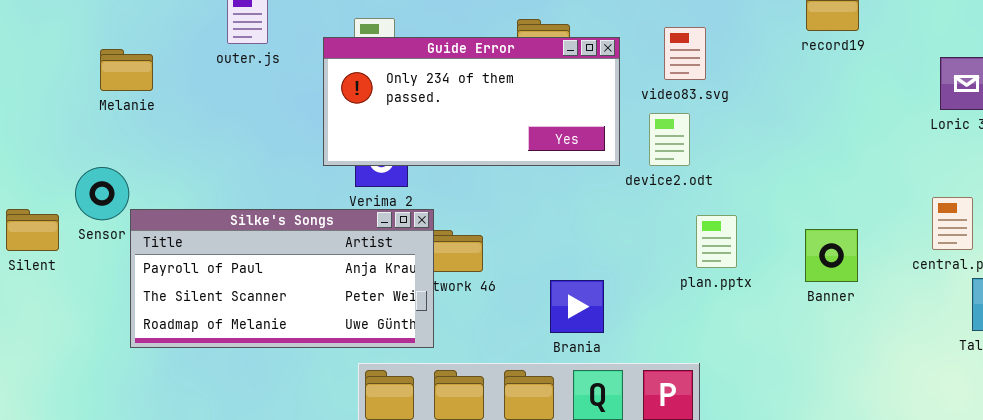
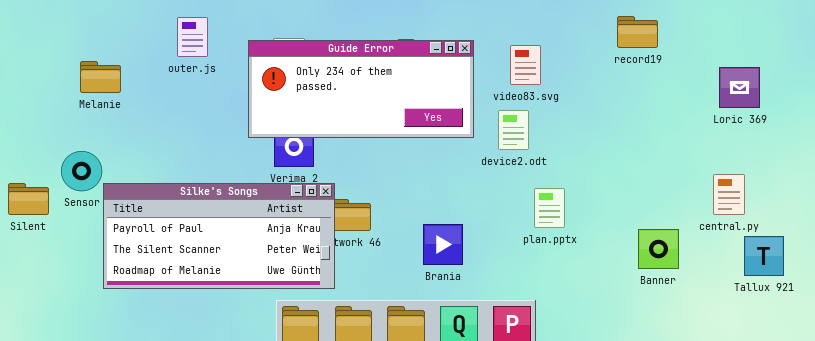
Guide Error: [323,37,620,166] -> [248,40,474,138], moved
Banner: [805,229,858,282] -> [638,229,679,269], moved
Brania: [550,280,604,333] -> [423,224,463,265], moved

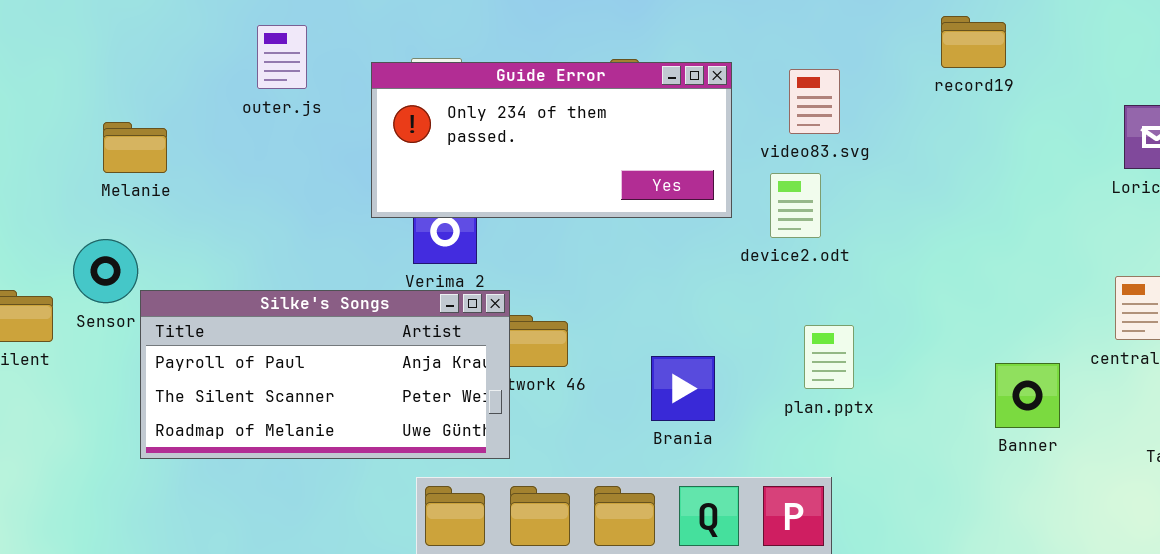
record19: [617,16,658,48] -> [941,16,1006,68], moved
Melanie: [80,61,121,93] -> [103,122,167,173], moved
plan.pptx: [534,188,565,228] -> [804,325,854,389], moved

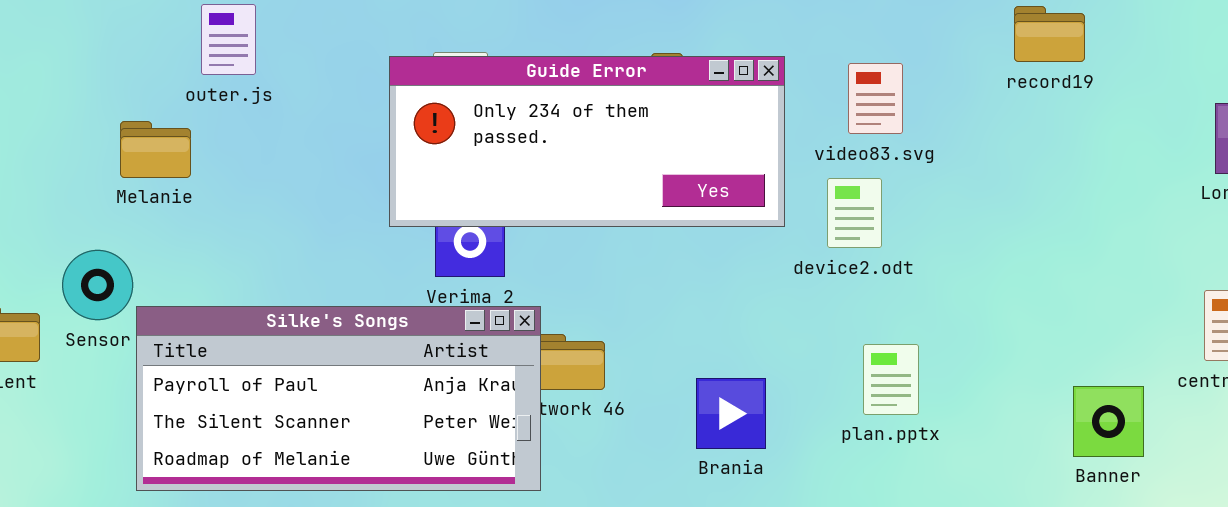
outer.js: [257,25,307,89] -> [201,4,256,75], moved
Melanie: [103,122,167,173] -> [120,121,191,178], moved

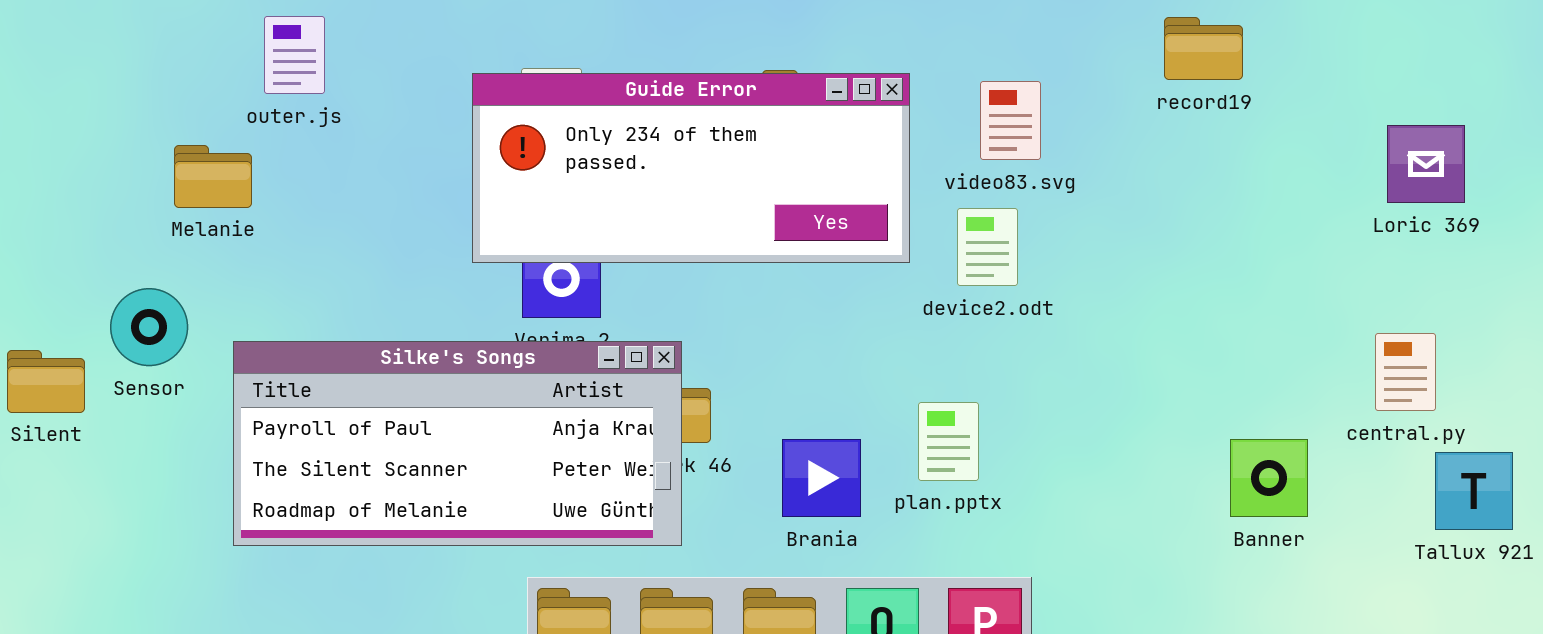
Silke's Songs: [136,306,541,491] -> [233,341,682,546], moved
plan.pptx: [863,344,919,415] -> [918,402,979,481], moved
Brania: [696,378,766,449] -> [782,439,861,517], moved

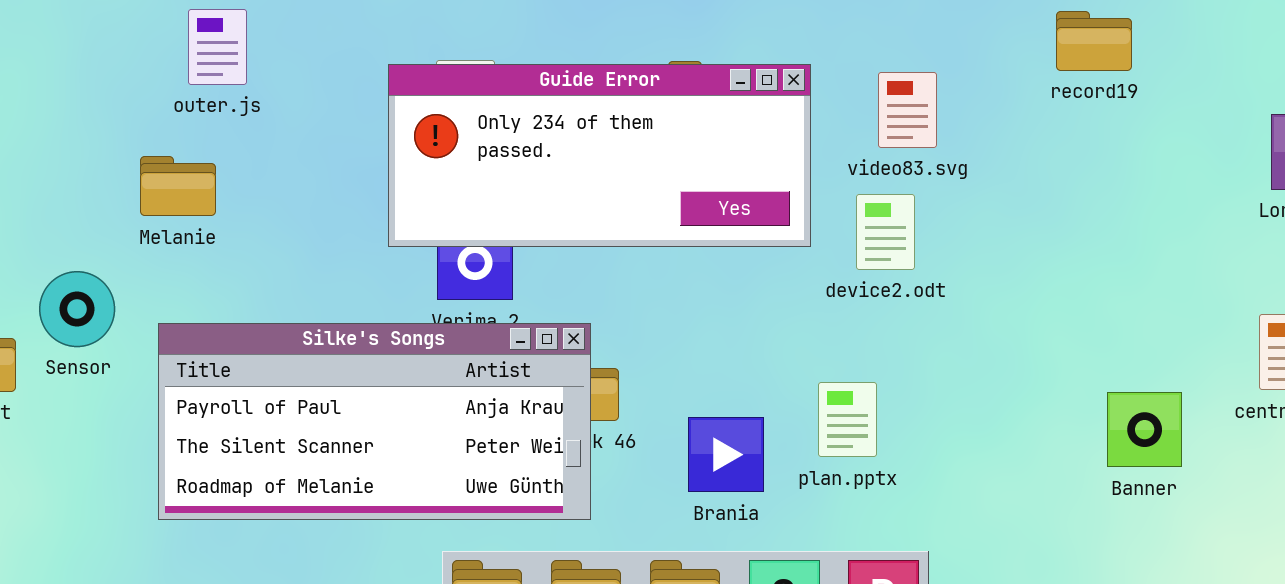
Melanie: [174,145,252,208] -> [140,156,216,216], moved
Banner: [1230,439,1308,517] -> [1107,392,1182,467], moved

